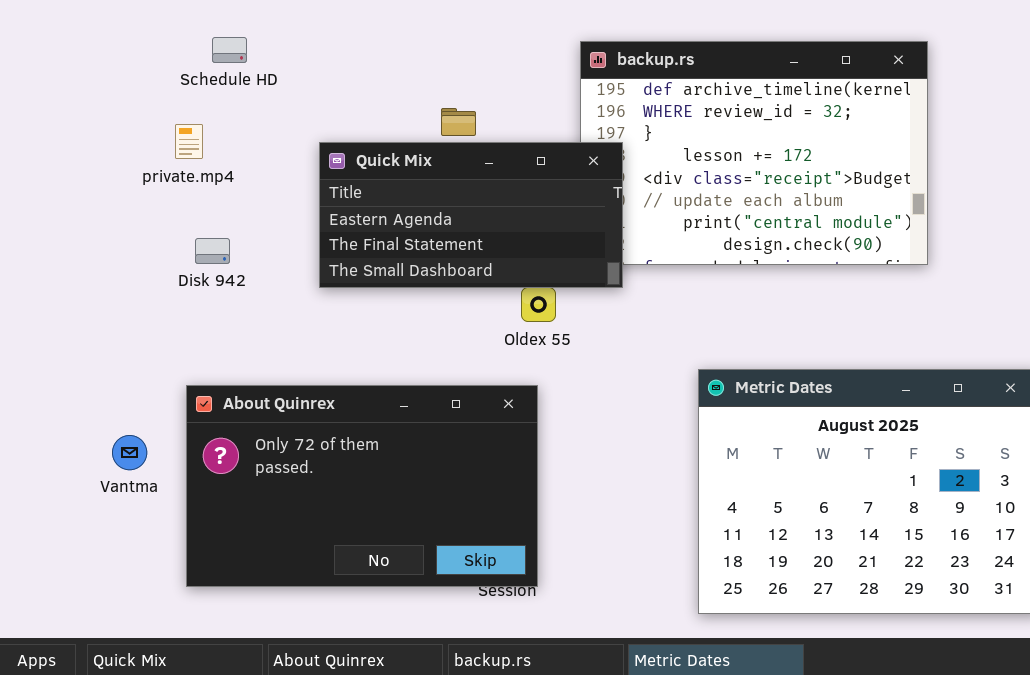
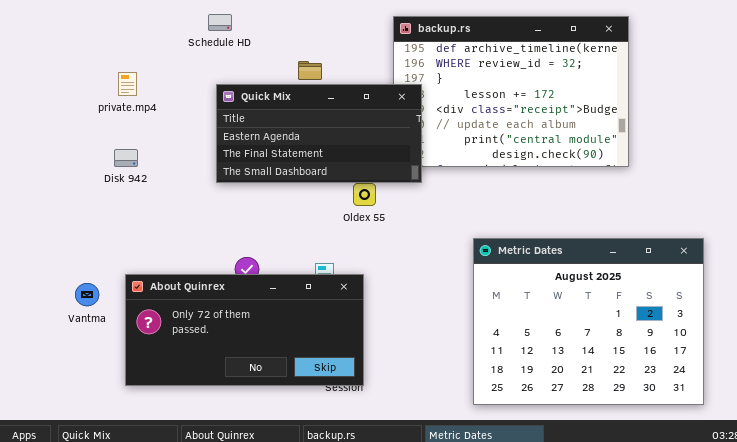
Schedule HD: [212,37,247,63] -> [208,14,232,31], moved
Disk 942: [195,238,230,264] -> [114,149,138,167], moved
About Quinrex: [186,385,538,587] -> [125,274,364,386], resized

